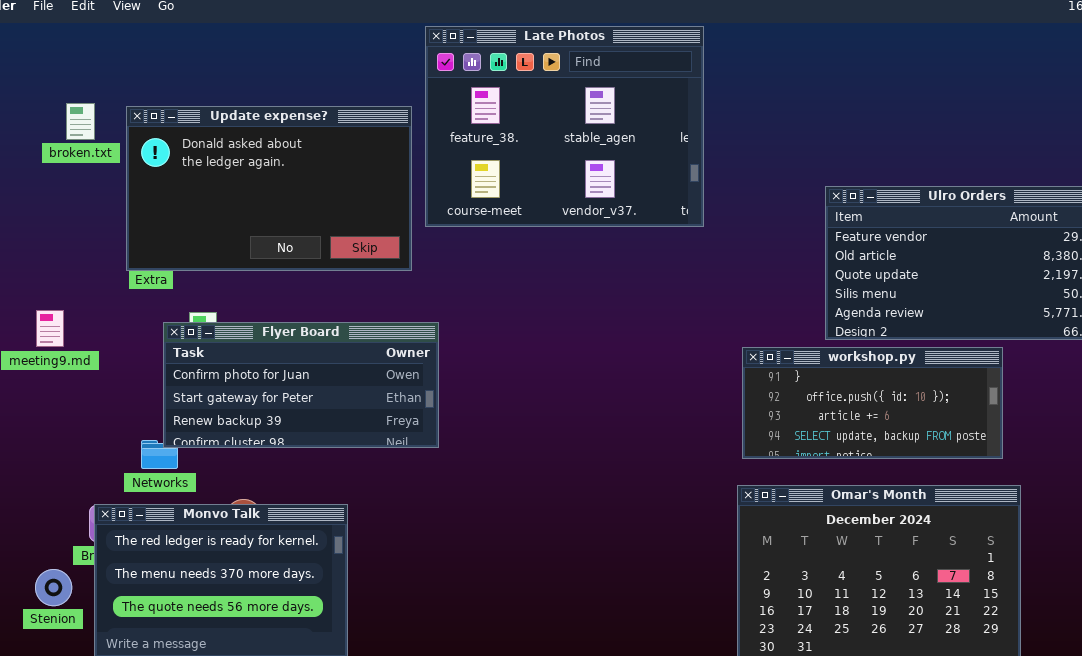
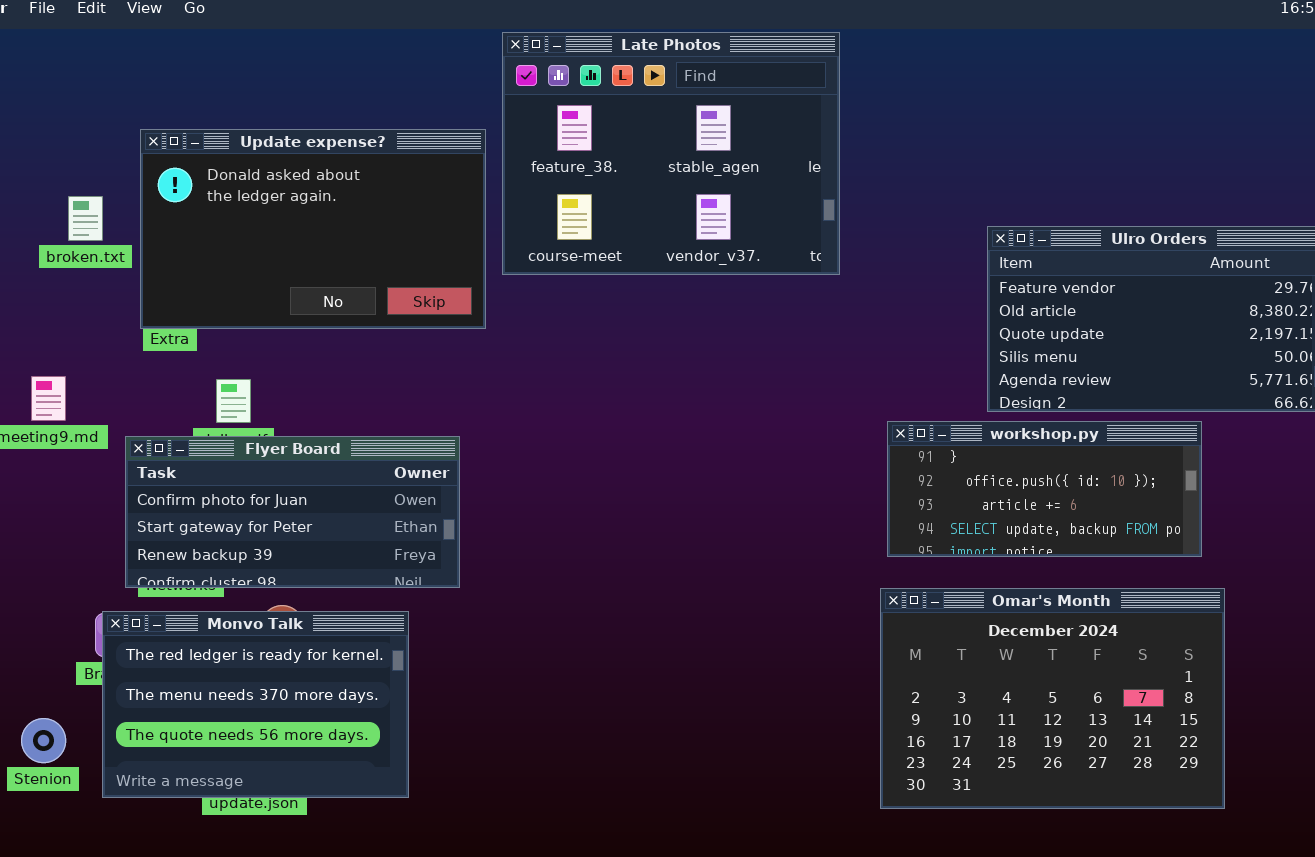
broken.txt: [66,103,95,140] -> [68,196,103,241], moved
Flyer Board: [163,322,439,448] -> [125,436,460,588], moved
Stenion: [35,569,72,606] -> [21,718,66,763], moved

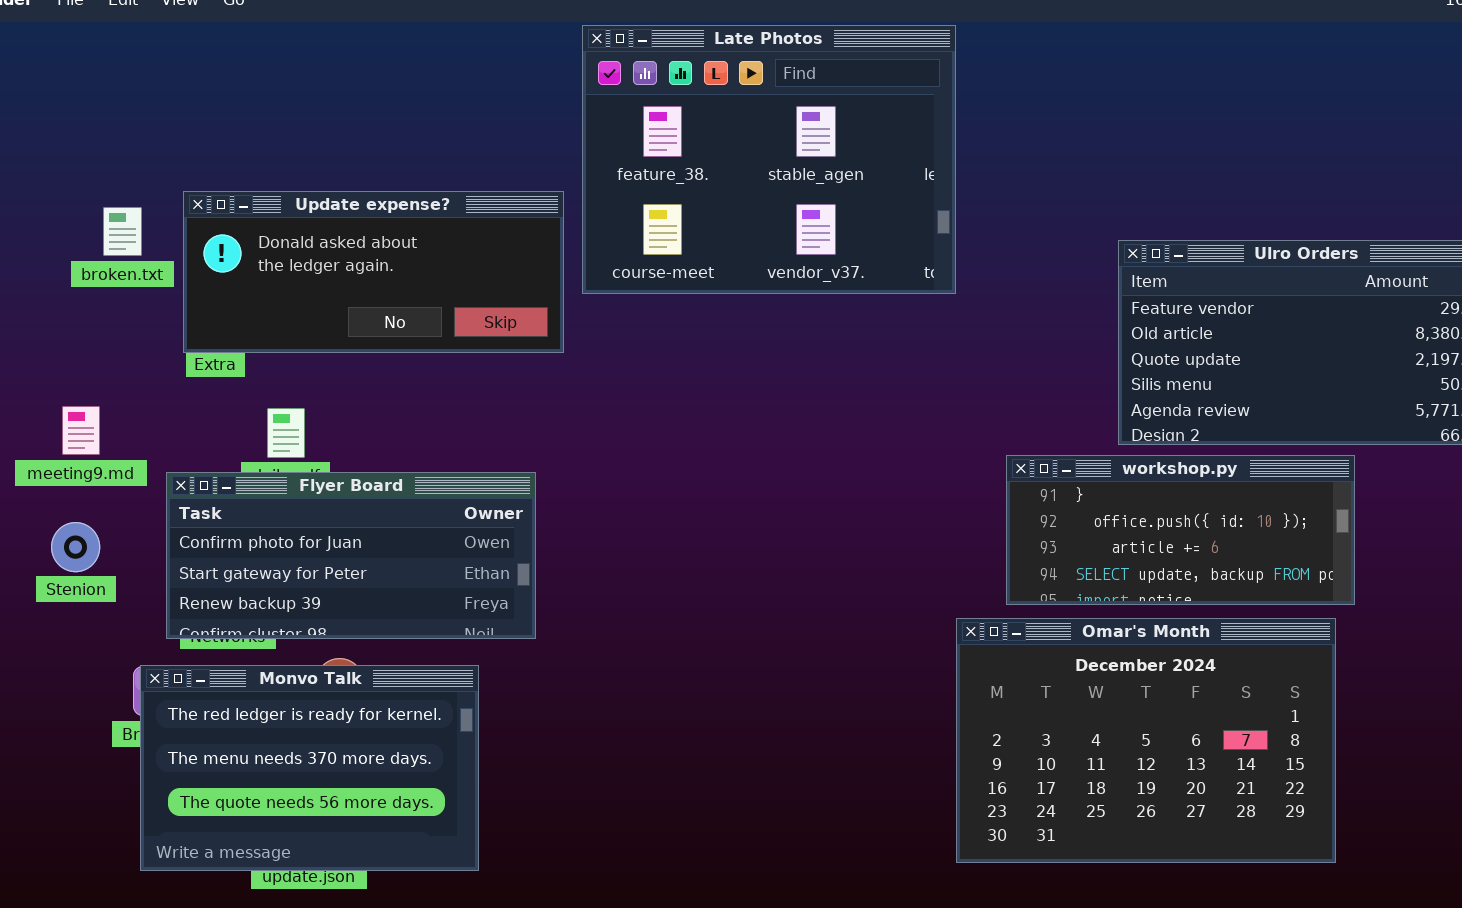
Update expense?: [140,129,486,329] -> [183,191,564,353], resized
Omar's Month: [880,588,1225,809] -> [956,618,1336,863], moved
Stenion: [21,718,66,763] -> [51,522,100,572], moved

